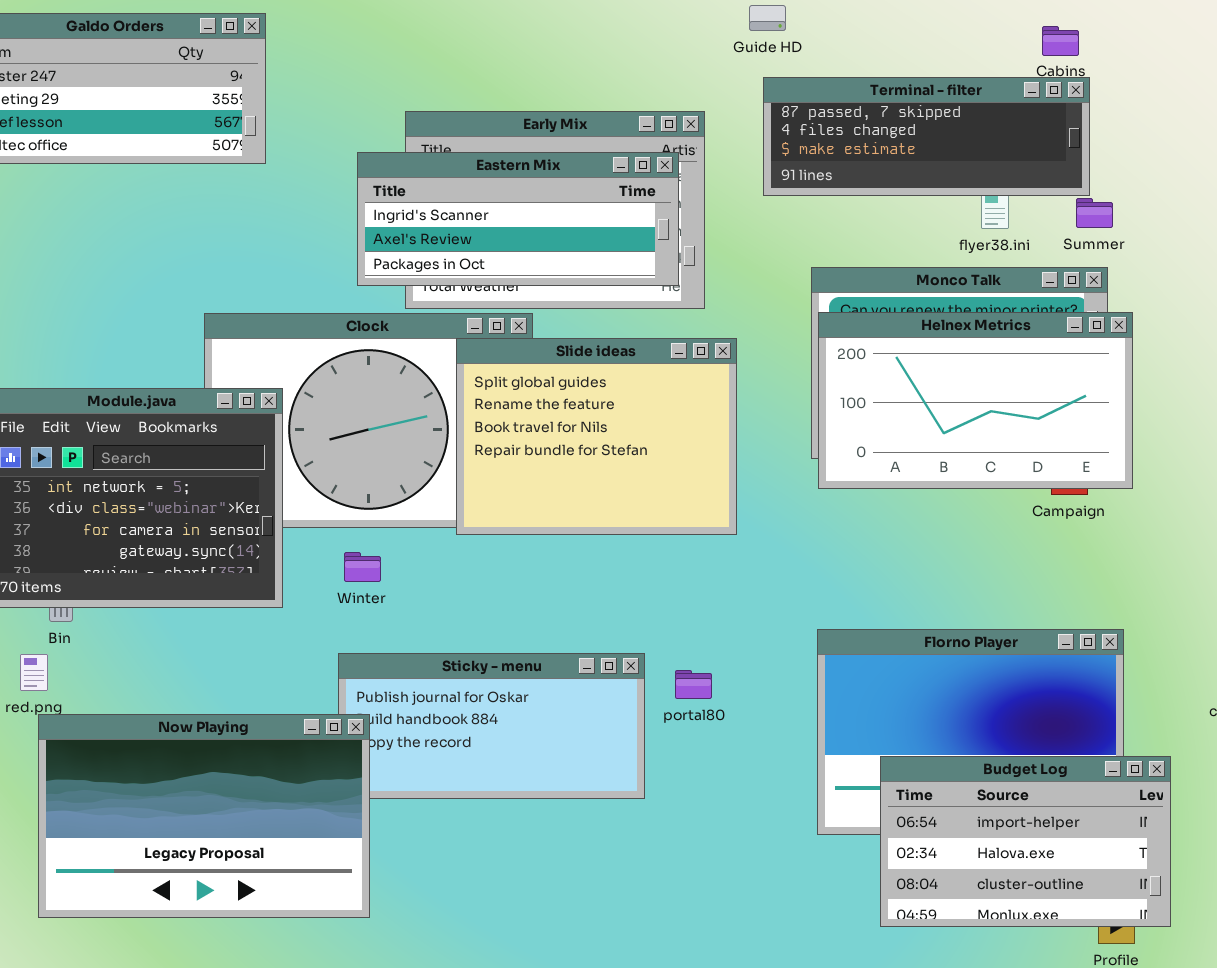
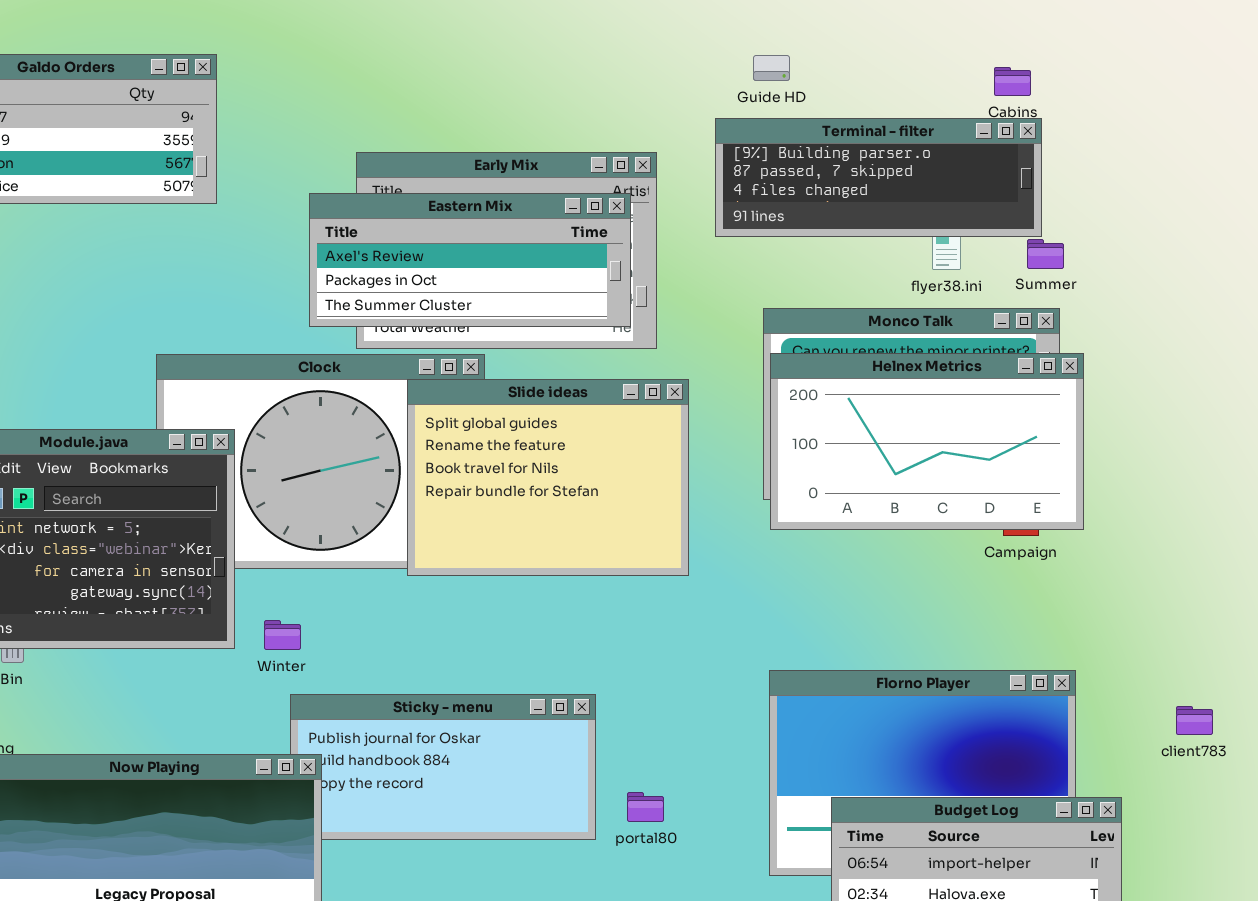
Guide HD: [749,5,786,31] -> [753,55,790,81], moved
Terminal - filter: [763,77,1090,196] -> [715,118,1042,237], scrolled up 1 row
Eastern Mix: [357,152,679,286] -> [309,193,631,327], scrolled down 1 row
Winter: [344,552,381,582] -> [264,620,301,650], moved
portal80: [675,670,712,699] -> [627,792,664,822], moved

